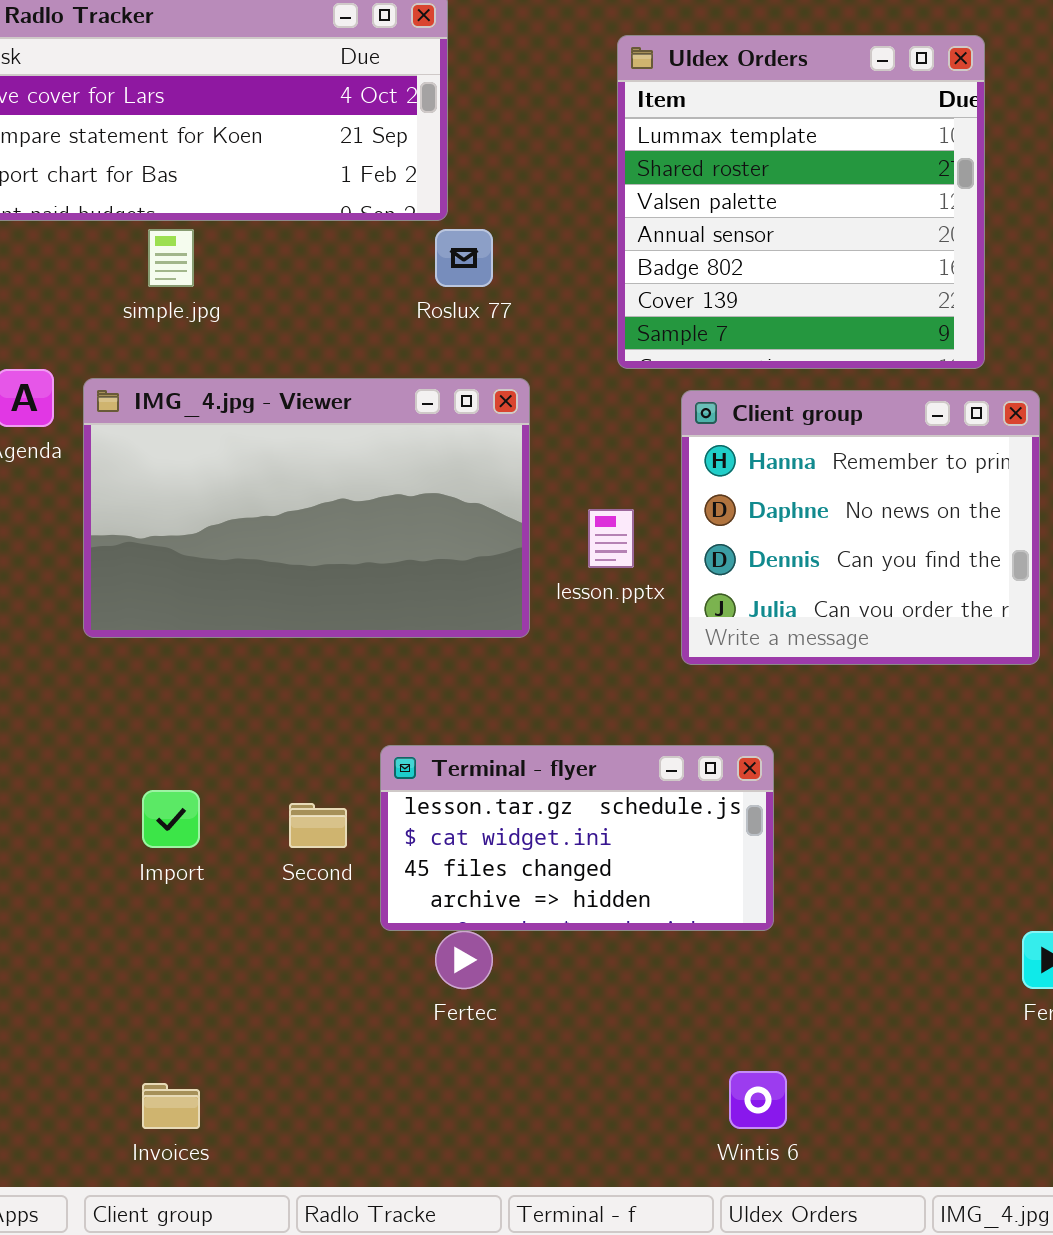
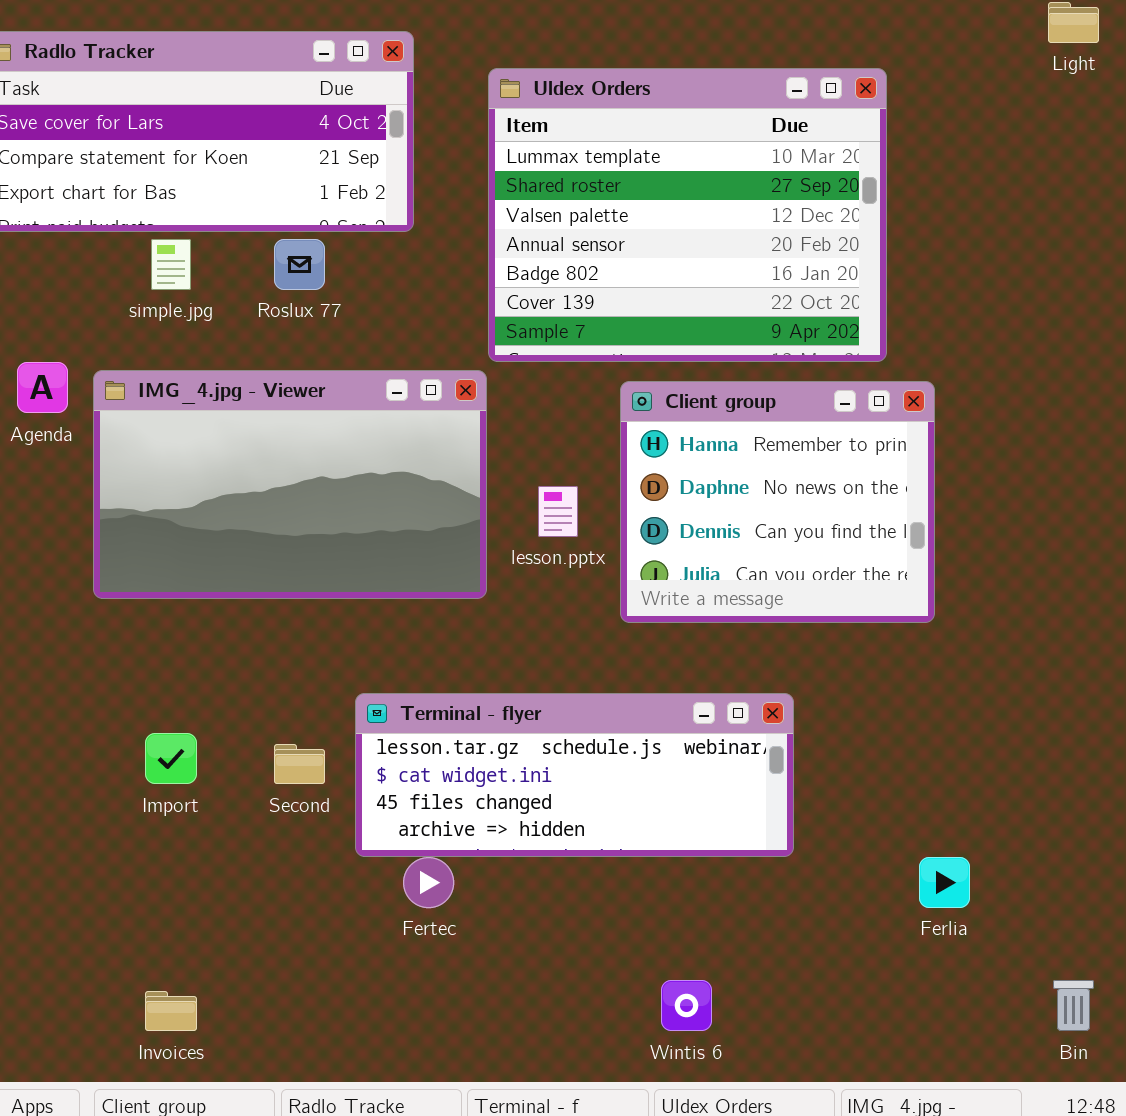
Uldex Orders: [617,35,985,369] -> [488,68,887,362], resized
Roslux 77: [435,229,493,287] -> [274,239,325,290], moved
Terminal - flyer: [380,745,774,931] -> [355,693,794,857], resized

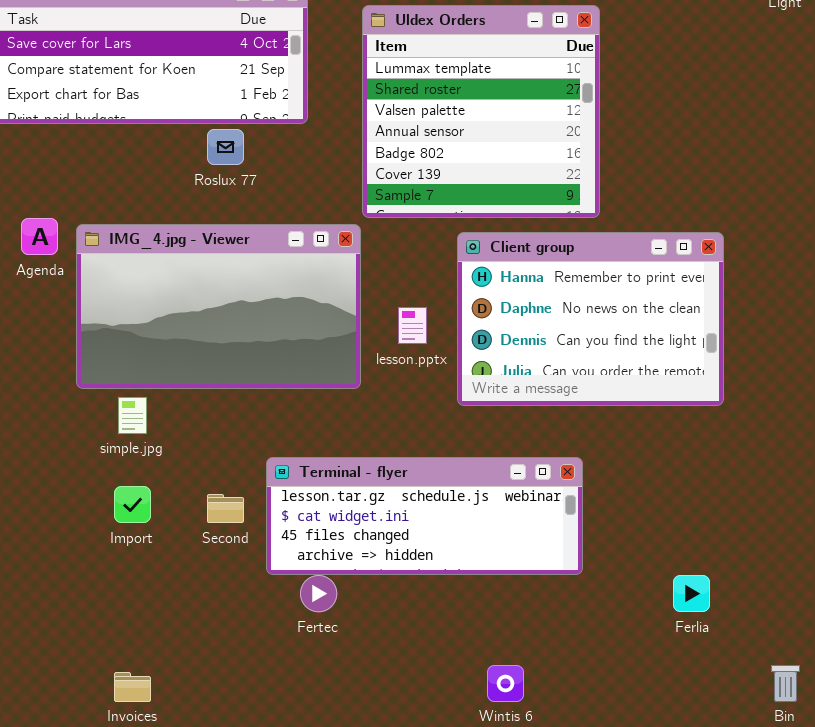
Uldex Orders: [488,68,887,362] -> [362,5,600,218], resized
simple.jpg: [151,239,191,290] -> [118,397,147,434], moved
Client group: [620,381,935,623] -> [457,232,724,406], resized

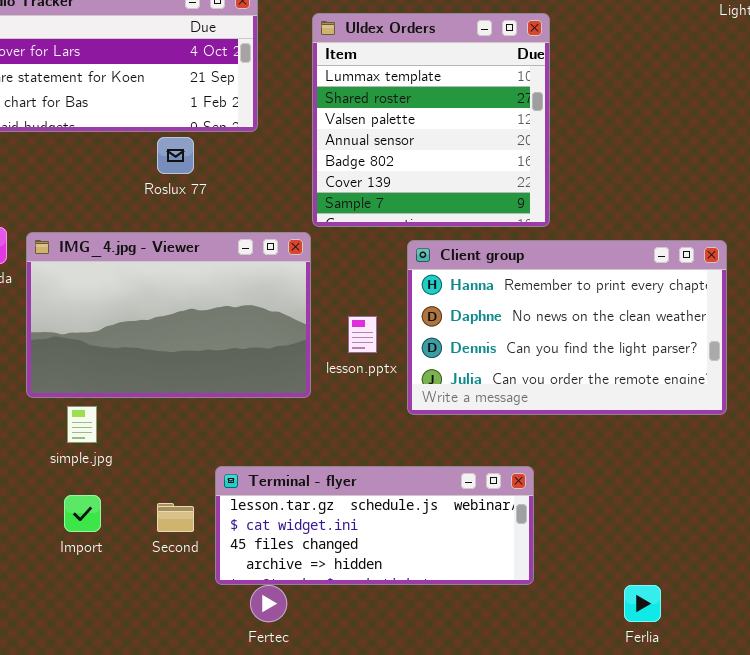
Client group: [457,232,724,406] -> [407,240,727,415], resized

